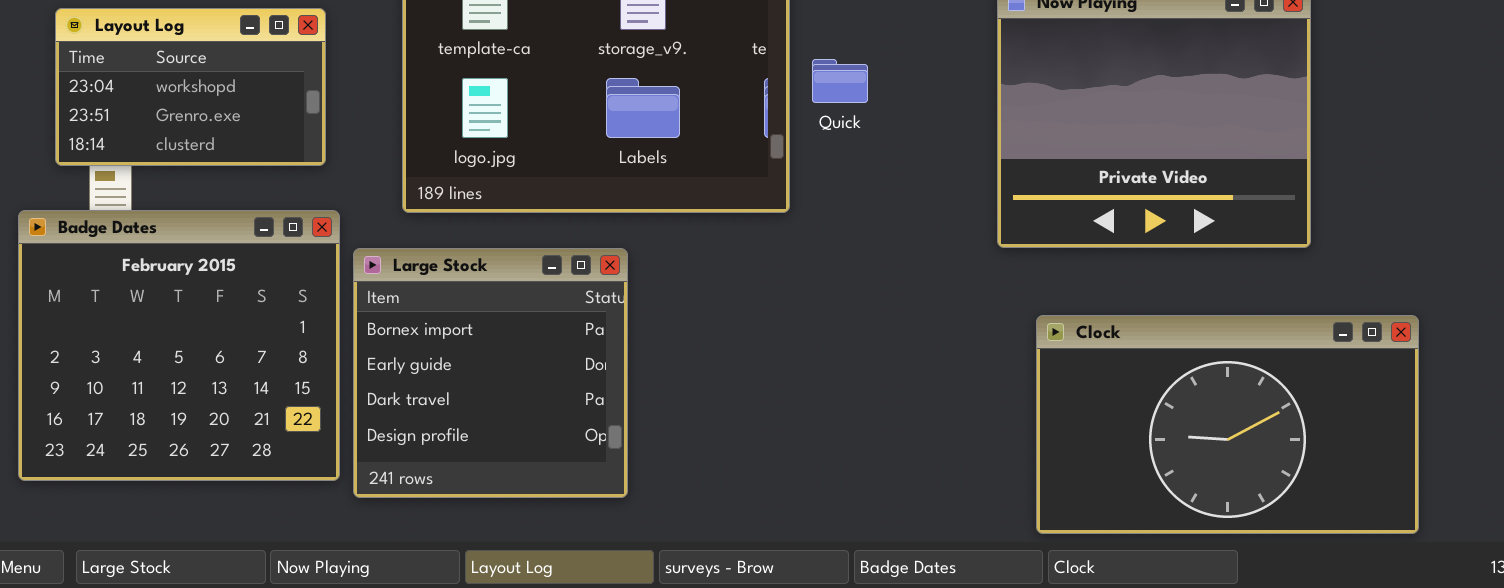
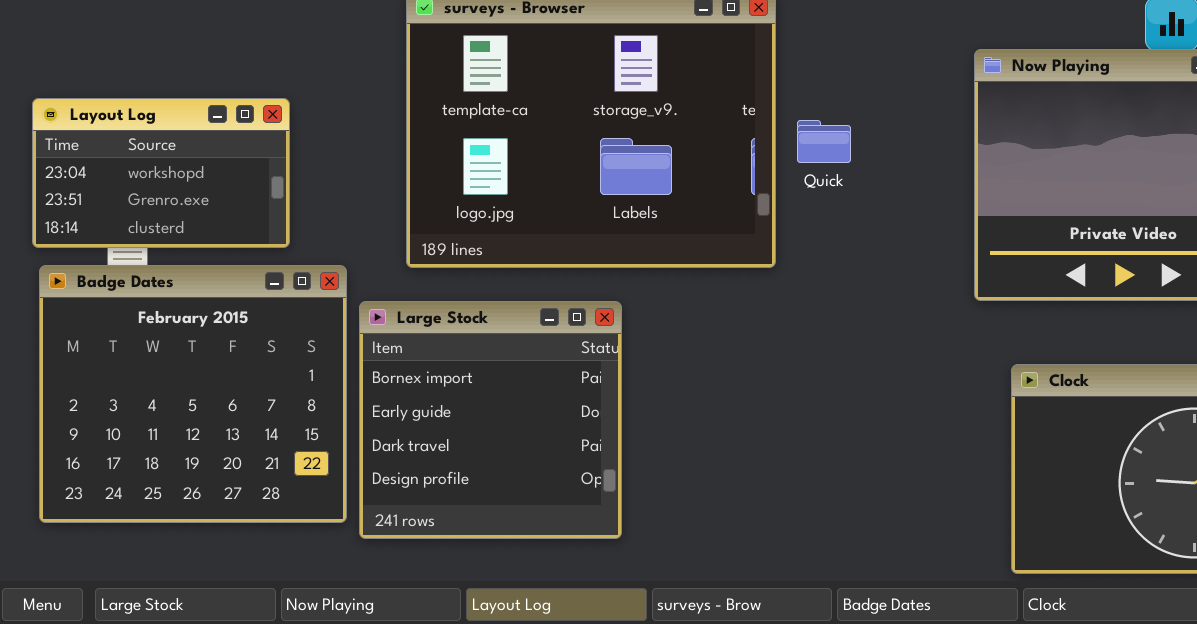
Layout Log: [55,8,326,166] -> [32,98,290,248], moved

